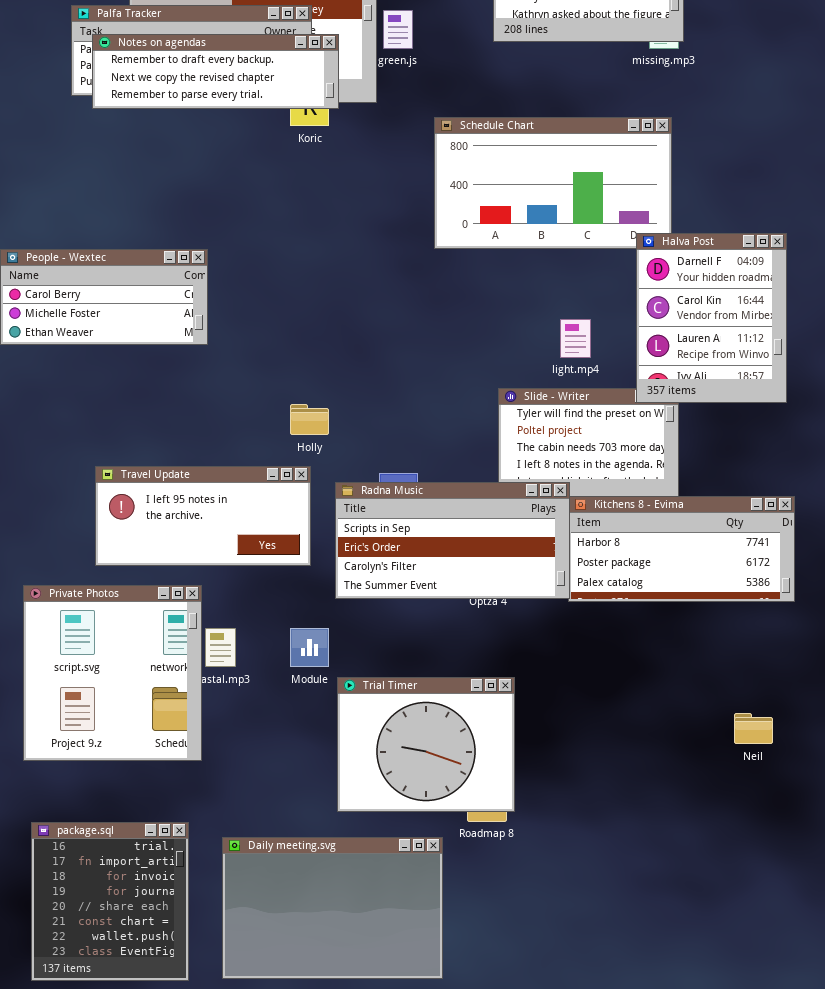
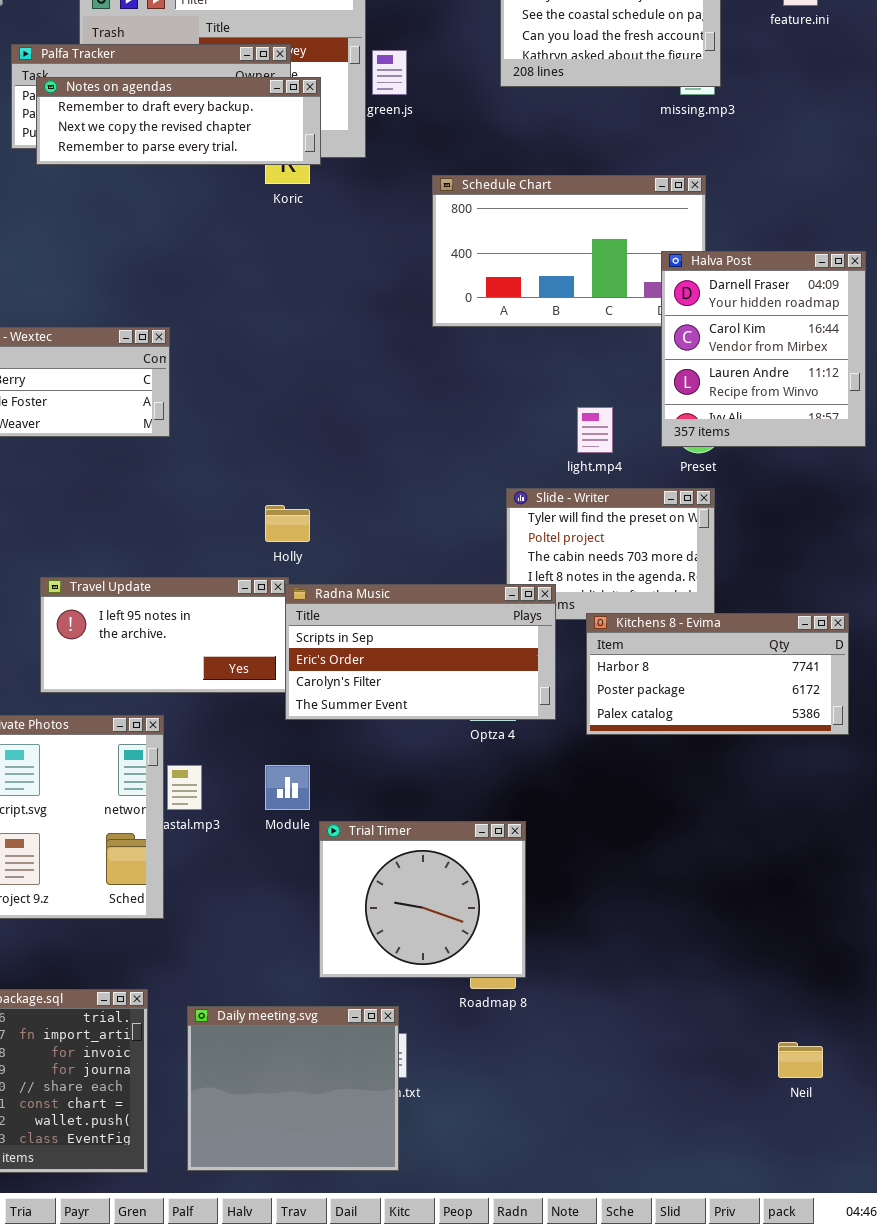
Halva Post: [636,233,787,403] -> [661,251,866,447], moved, resized
Radna Music: [335,482,570,599] -> [285,584,556,720], moved
Neil: [734,713,773,744] -> [778,1042,823,1078], moved
Daily meeting.svg: [222,837,443,979] -> [187,1006,399,1171], resized

